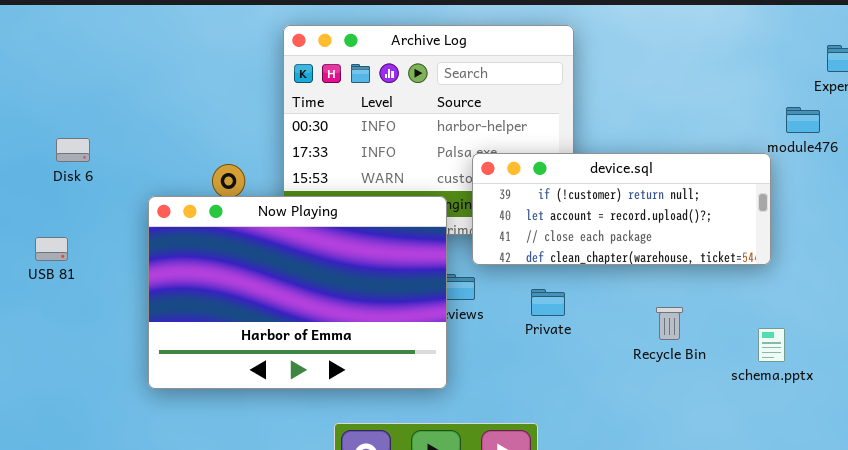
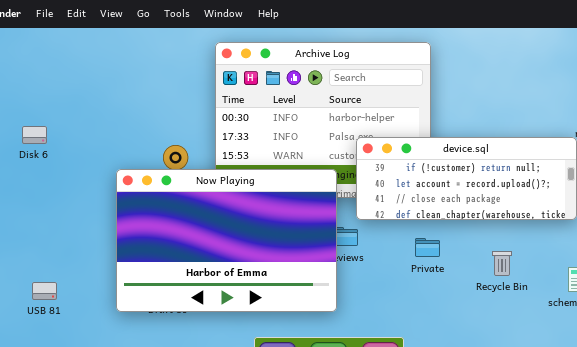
Disk 6: [56,138,90,162] -> [22,126,47,144], moved
USB 81: [35,237,68,261] -> [32,282,57,300], moved
Private: [531,289,565,316] -> [415,238,440,257], moved

